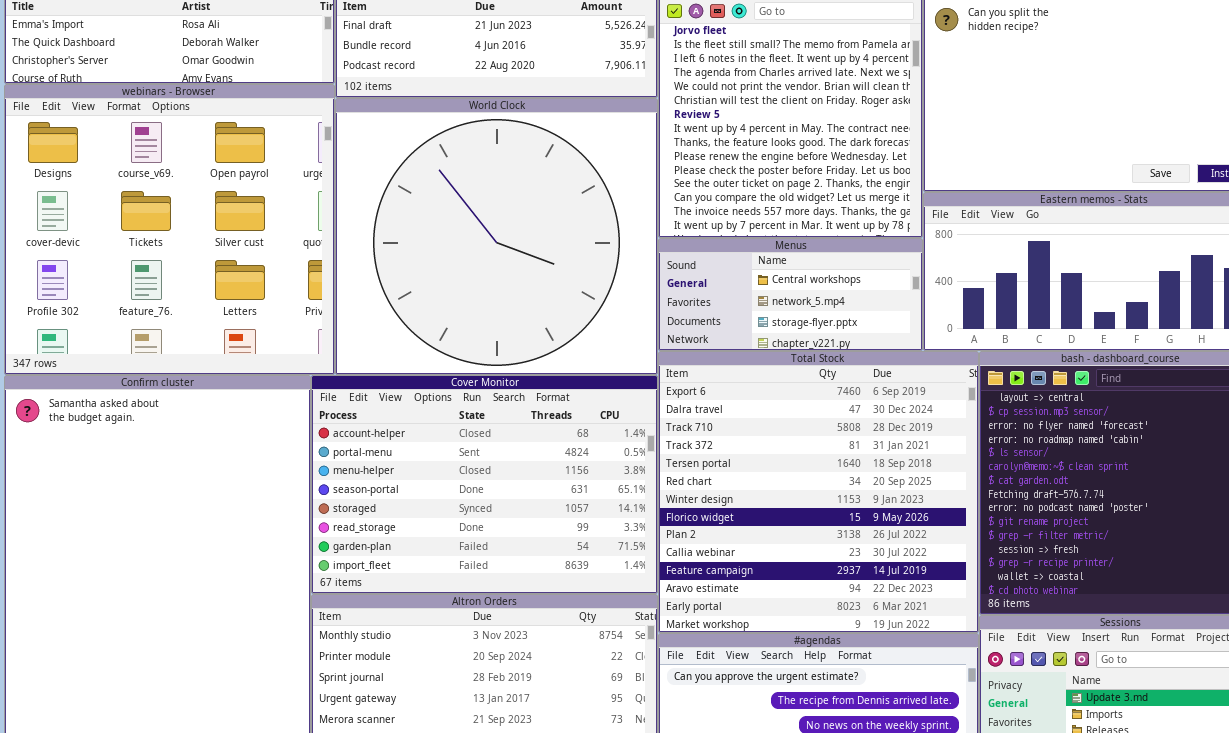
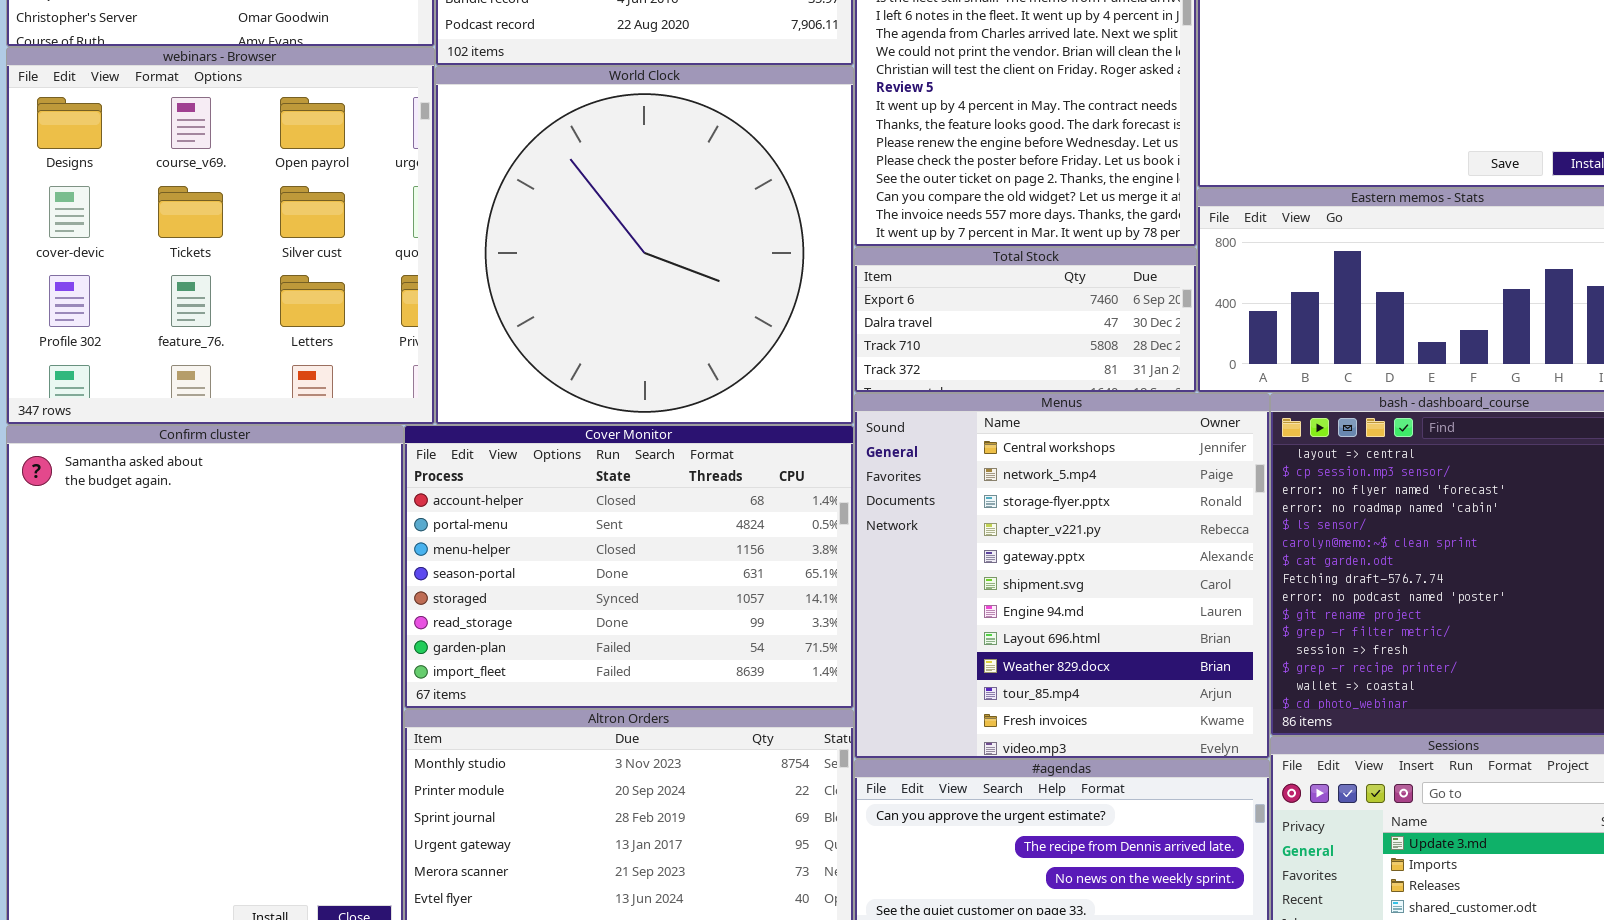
Menus: [658,238,923,351] -> [854,393,1270,759], moved, resized
Total Stock: [658,351,979,633] -> [854,247,1197,393], moved, resized

